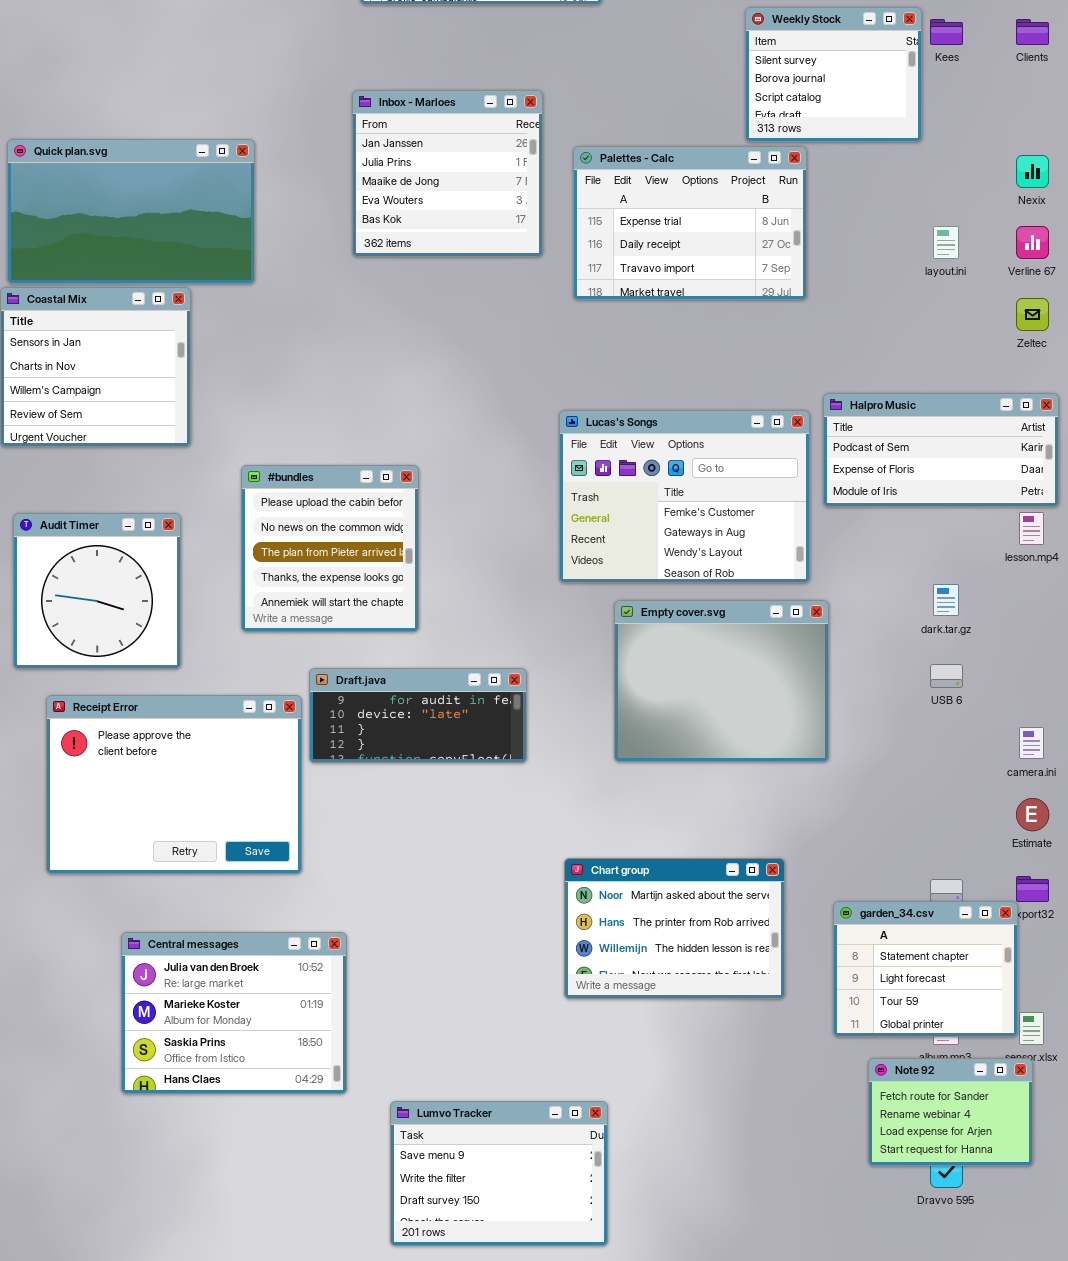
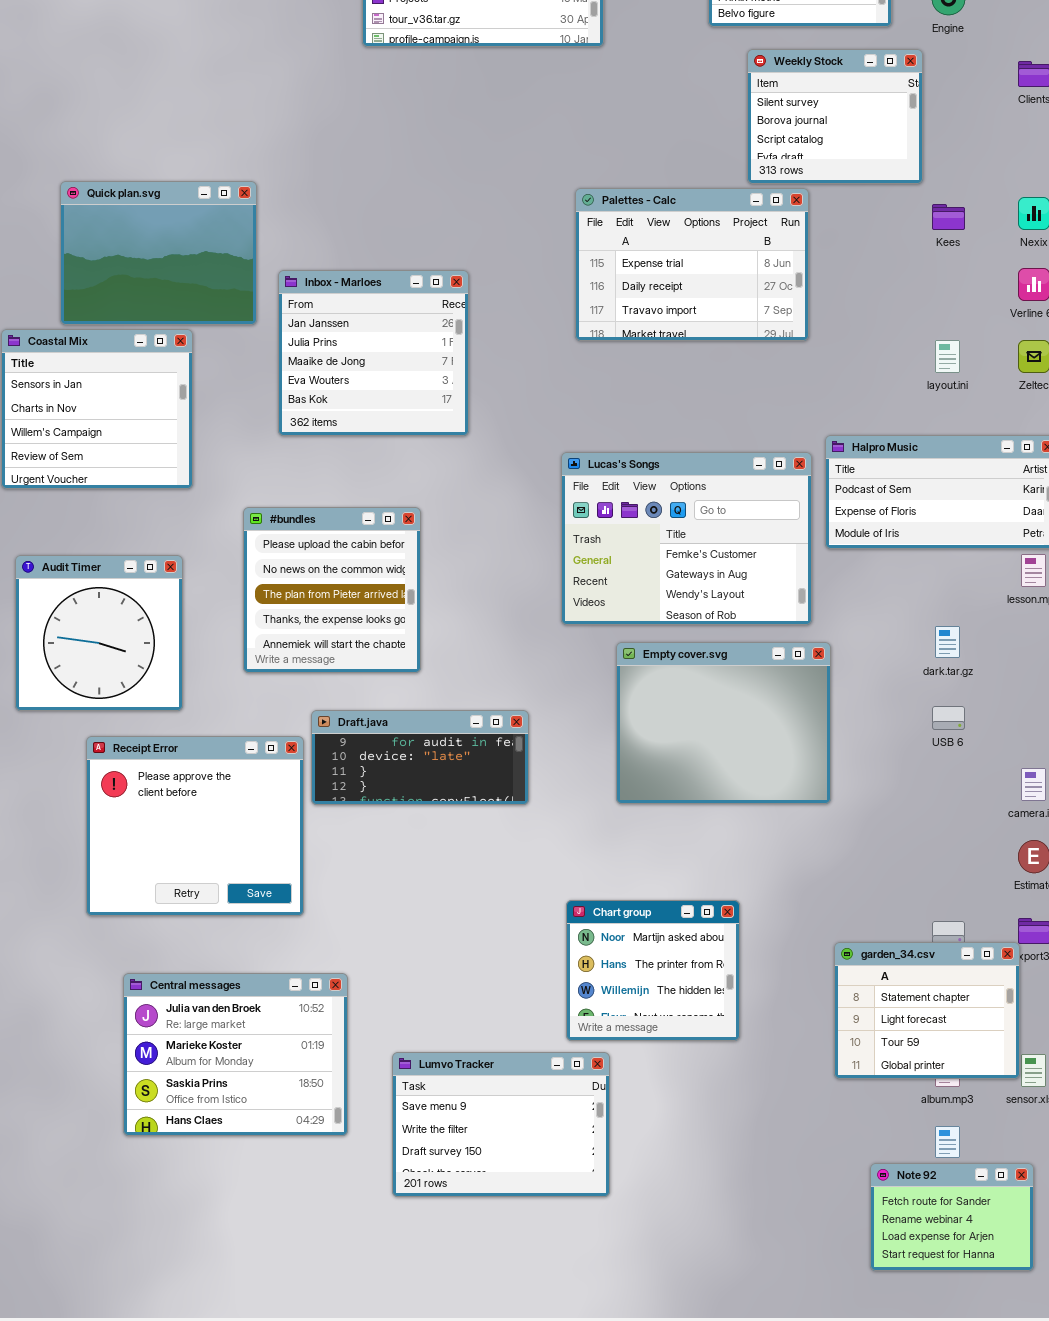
Kees: [930,19,963,45] -> [932,204,965,230], moved
Inbox - Marloes: [352,90,543,257] -> [278,270,469,436], moved
Quick plan.svg: [7,139,255,284] -> [60,181,257,325], resized
layout.ini: [933,226,959,259] -> [935,340,960,373], moved
Receipt Error: [46,695,302,874] -> [86,736,304,916], resized
Chart group: [564,858,785,999] -> [566,900,740,1041], resized
Note 92: [868,1058,1033,1166] -> [870,1163,1034,1271], moved
Lumvo Tracker: [390,1101,608,1246] -> [392,1052,610,1197], moved

